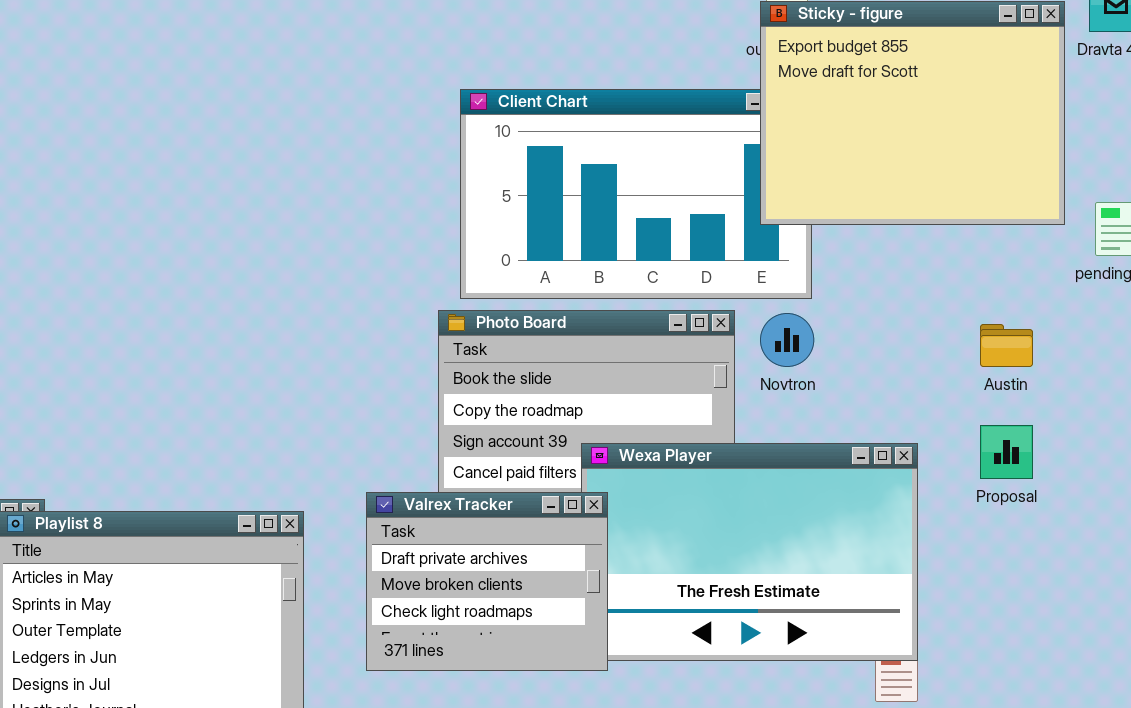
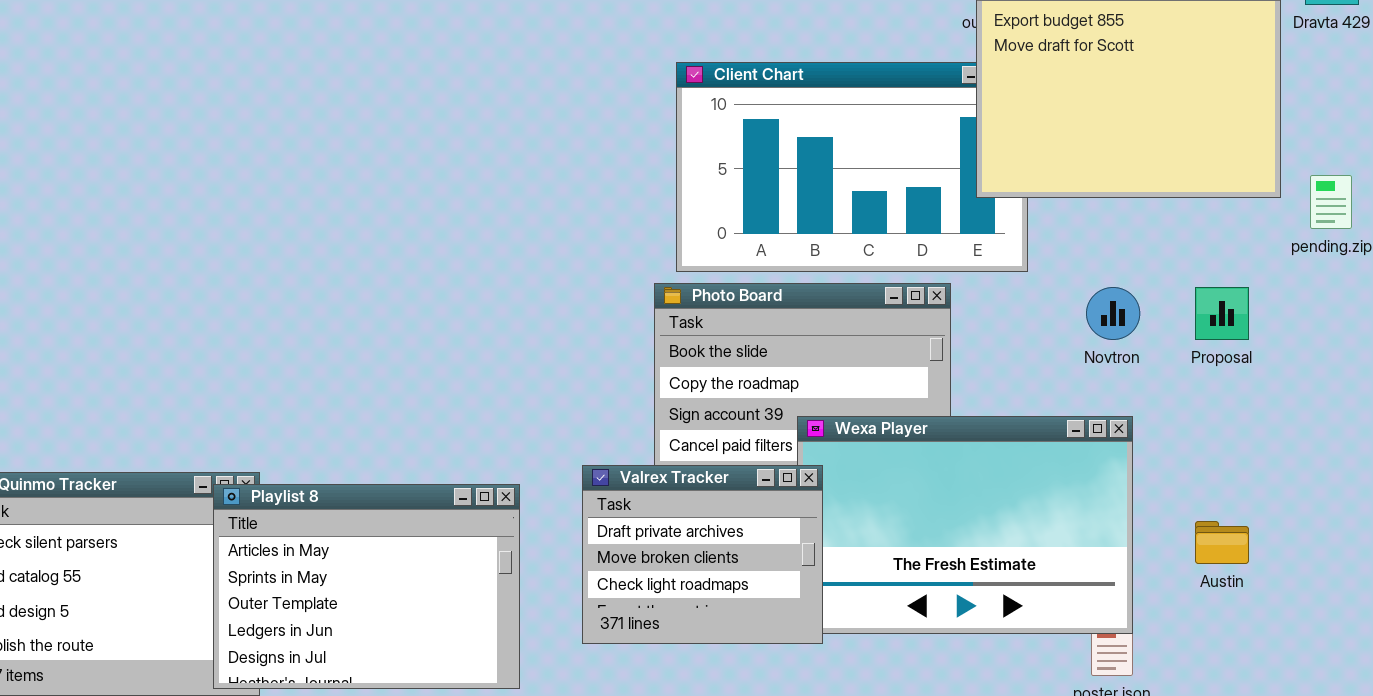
Novtron: [760,313,814,367] -> [1086,287,1140,340], moved
Austin: [980,324,1033,367] -> [1195,521,1249,564], moved
Proposal: [980,425,1033,479] -> [1195,287,1249,340], moved

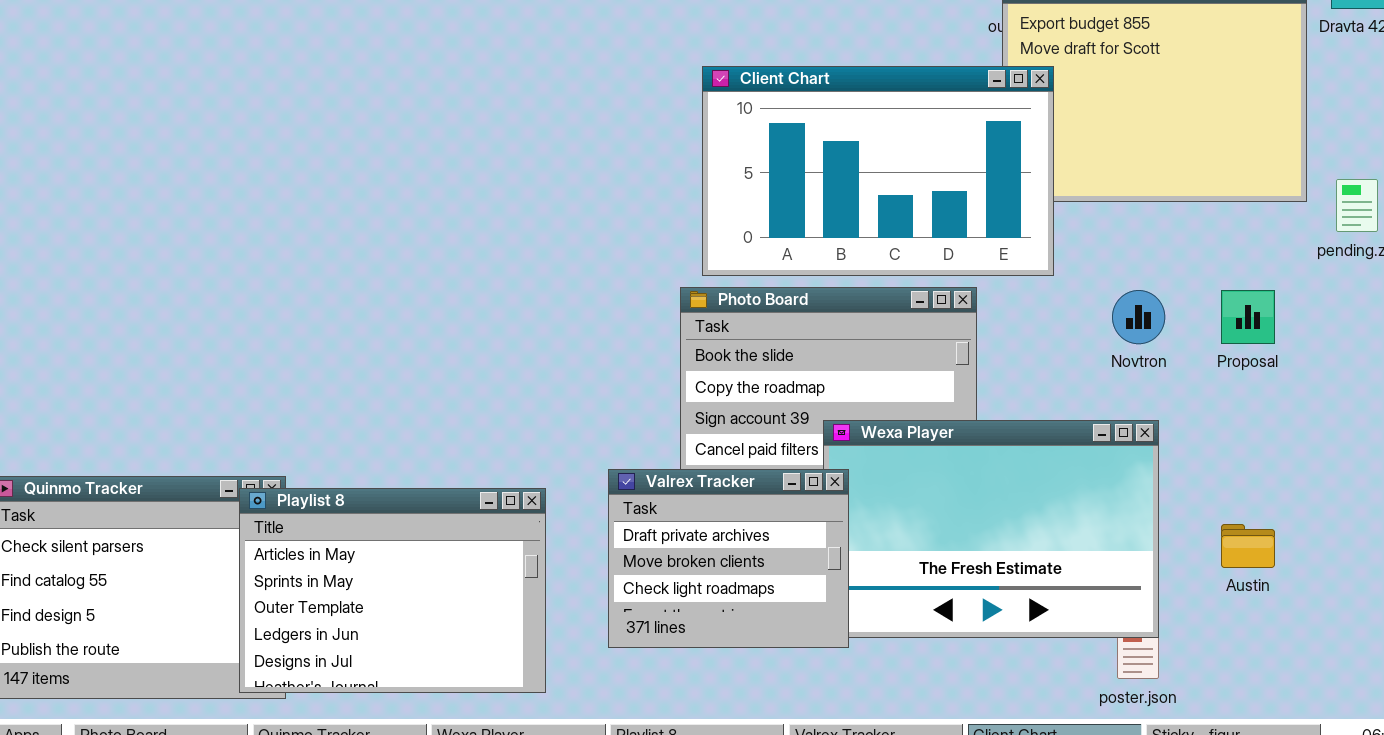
Client Chart: [676,62,1028,272] -> [702,66,1054,276], raised

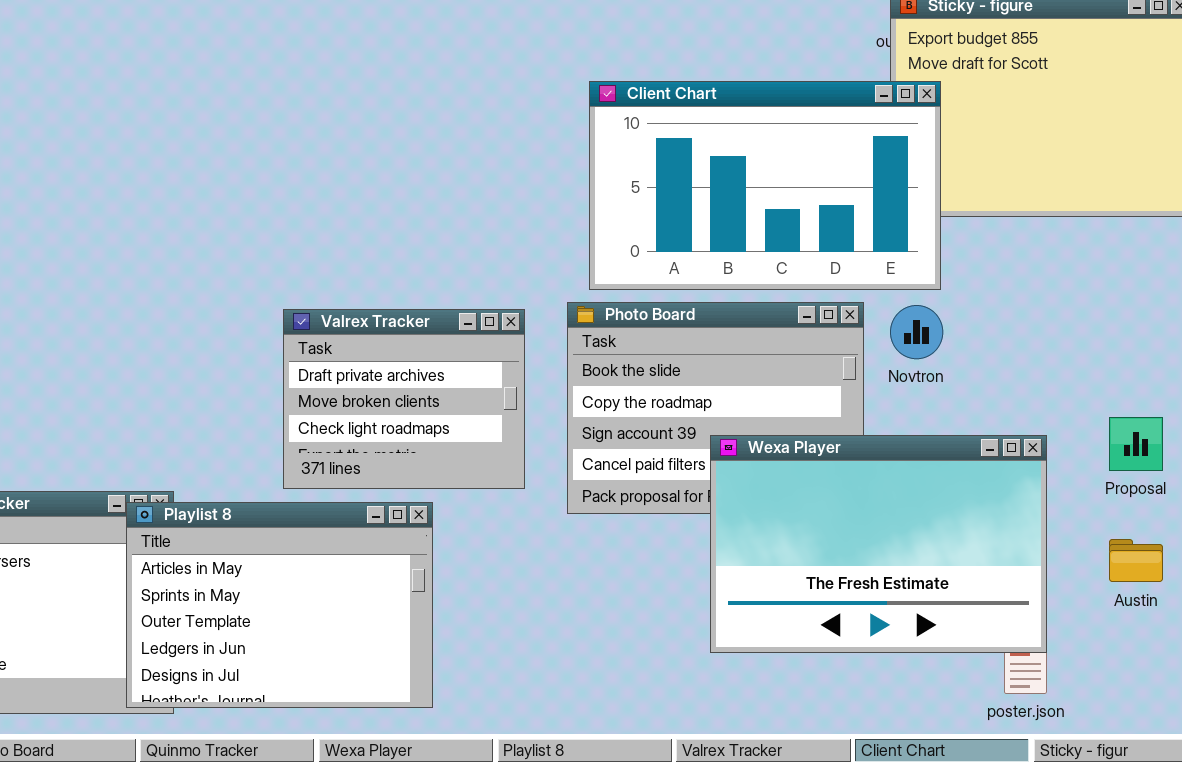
Novtron: [1112,290,1165,344] -> [890,305,943,359], moved
Proposal: [1221,290,1275,344] -> [1109,417,1163,471], moved
Valrex Tracker: [608,469,849,648] -> [283,309,525,489], moved

